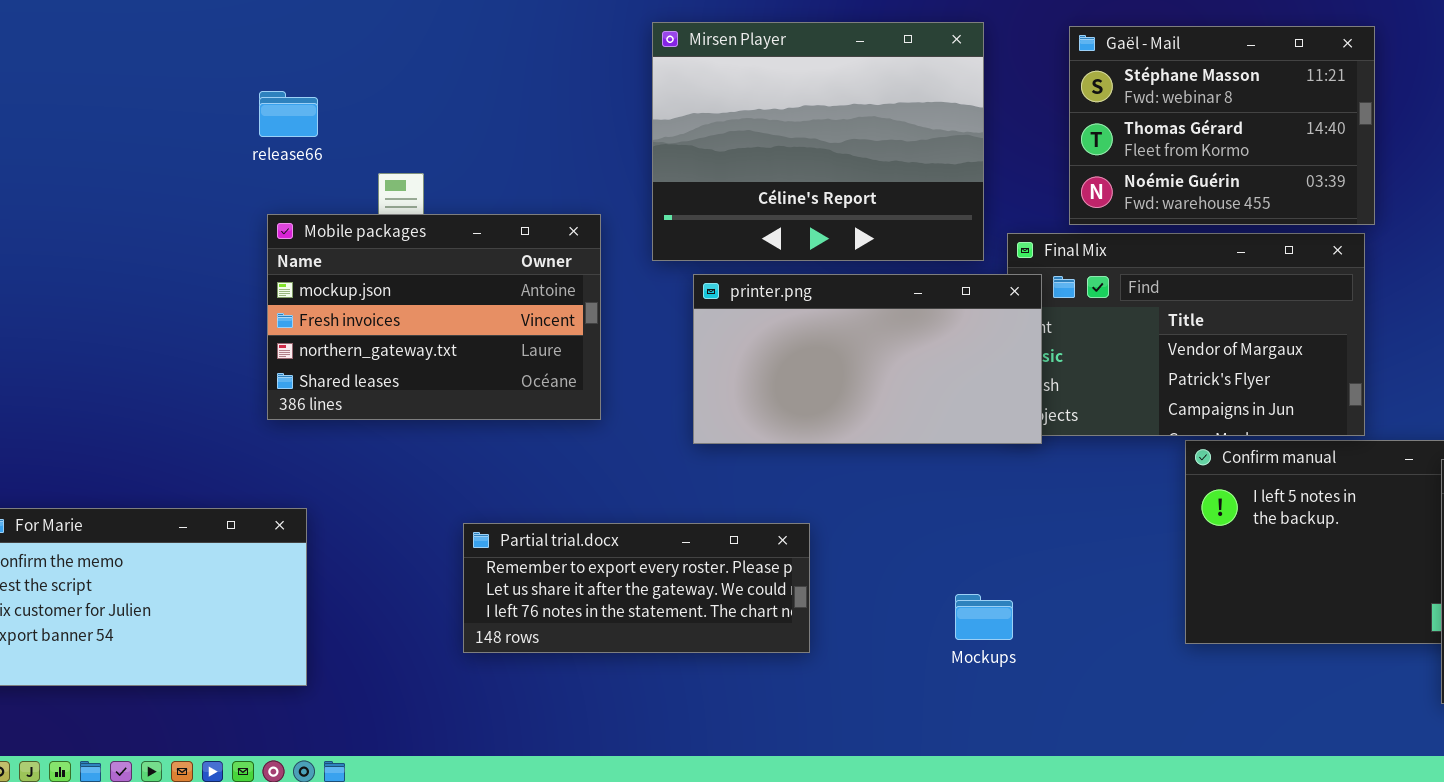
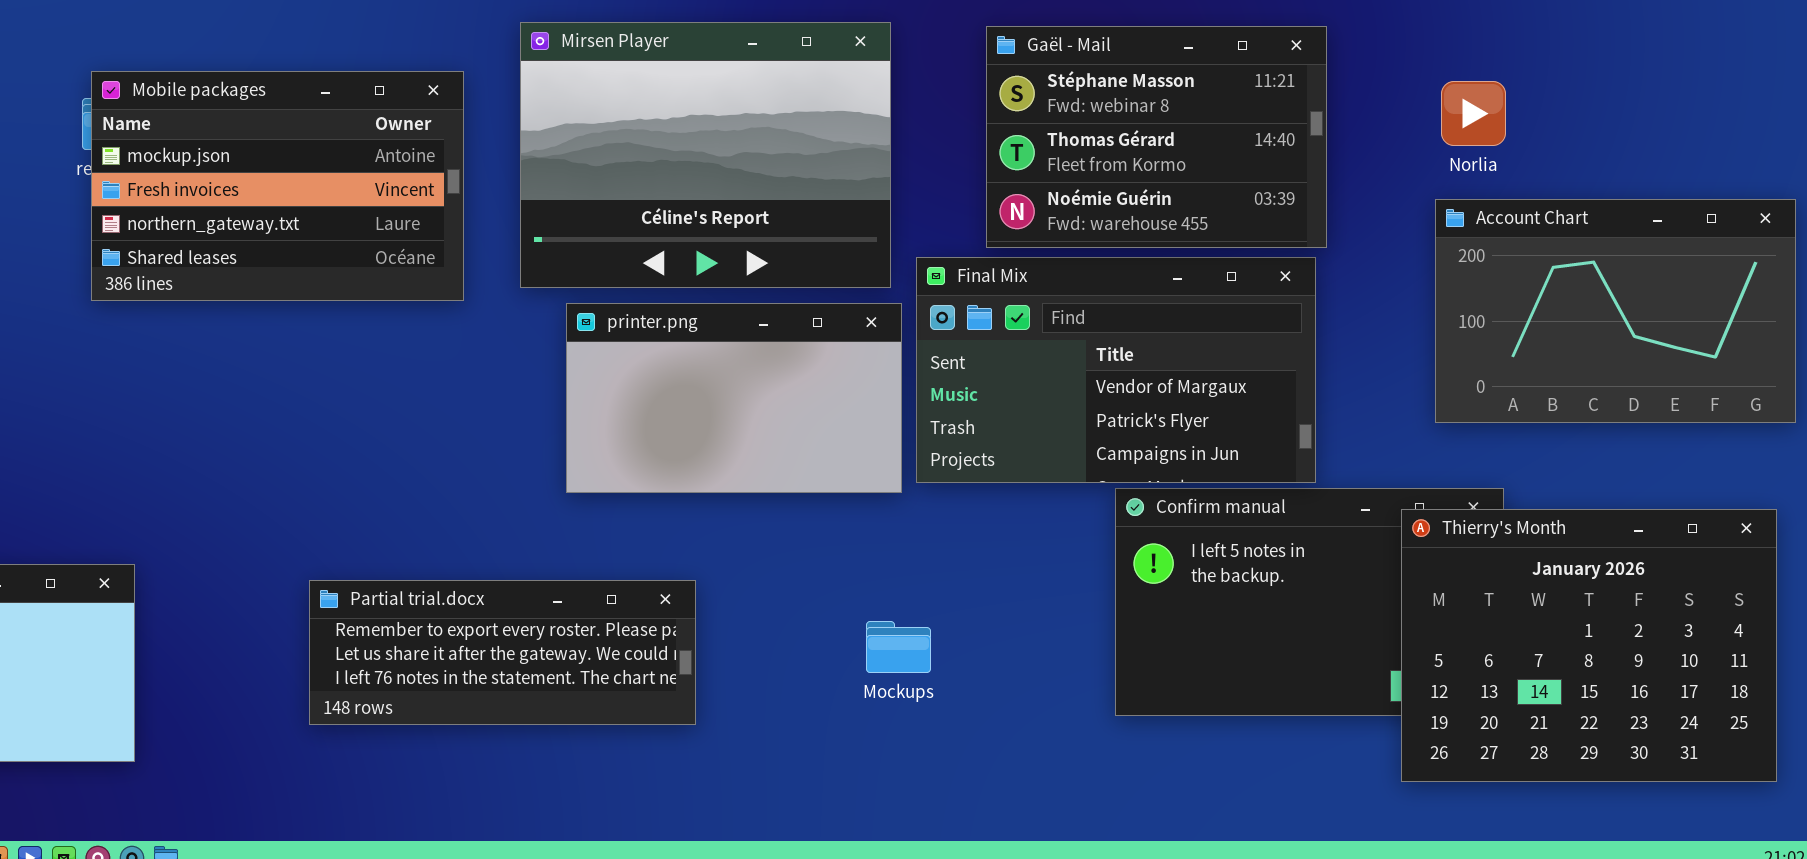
Mobile packages: [267,214,601,420] -> [91,71,464,301], moved
printer.png: [693,274,1042,444] -> [566,303,902,493], resized
Mockups: [955,594,1013,640] -> [866,621,931,673], moved

